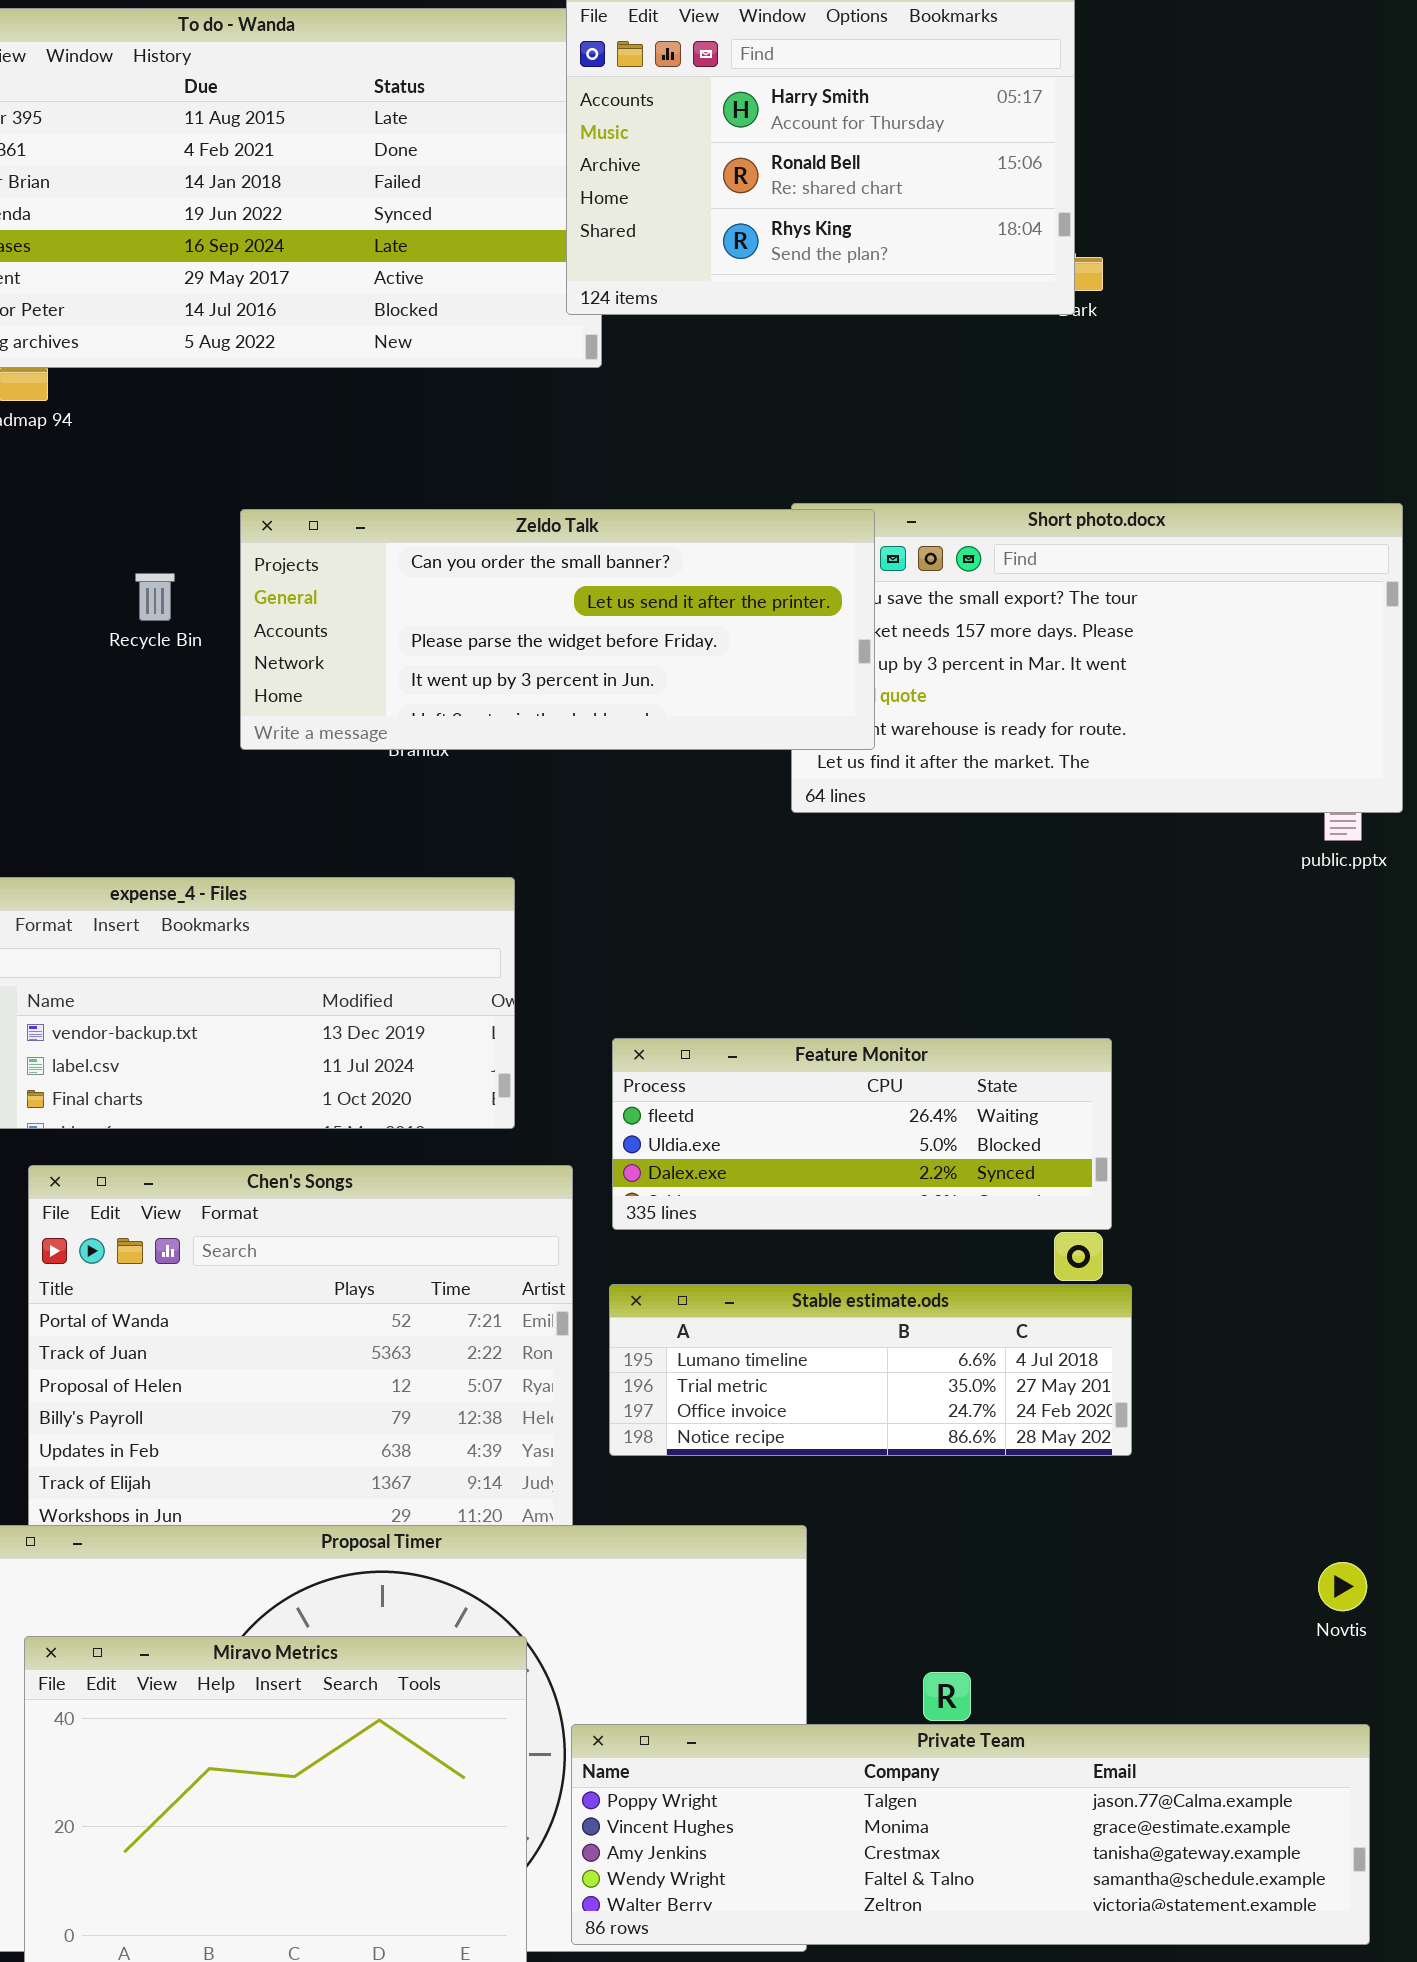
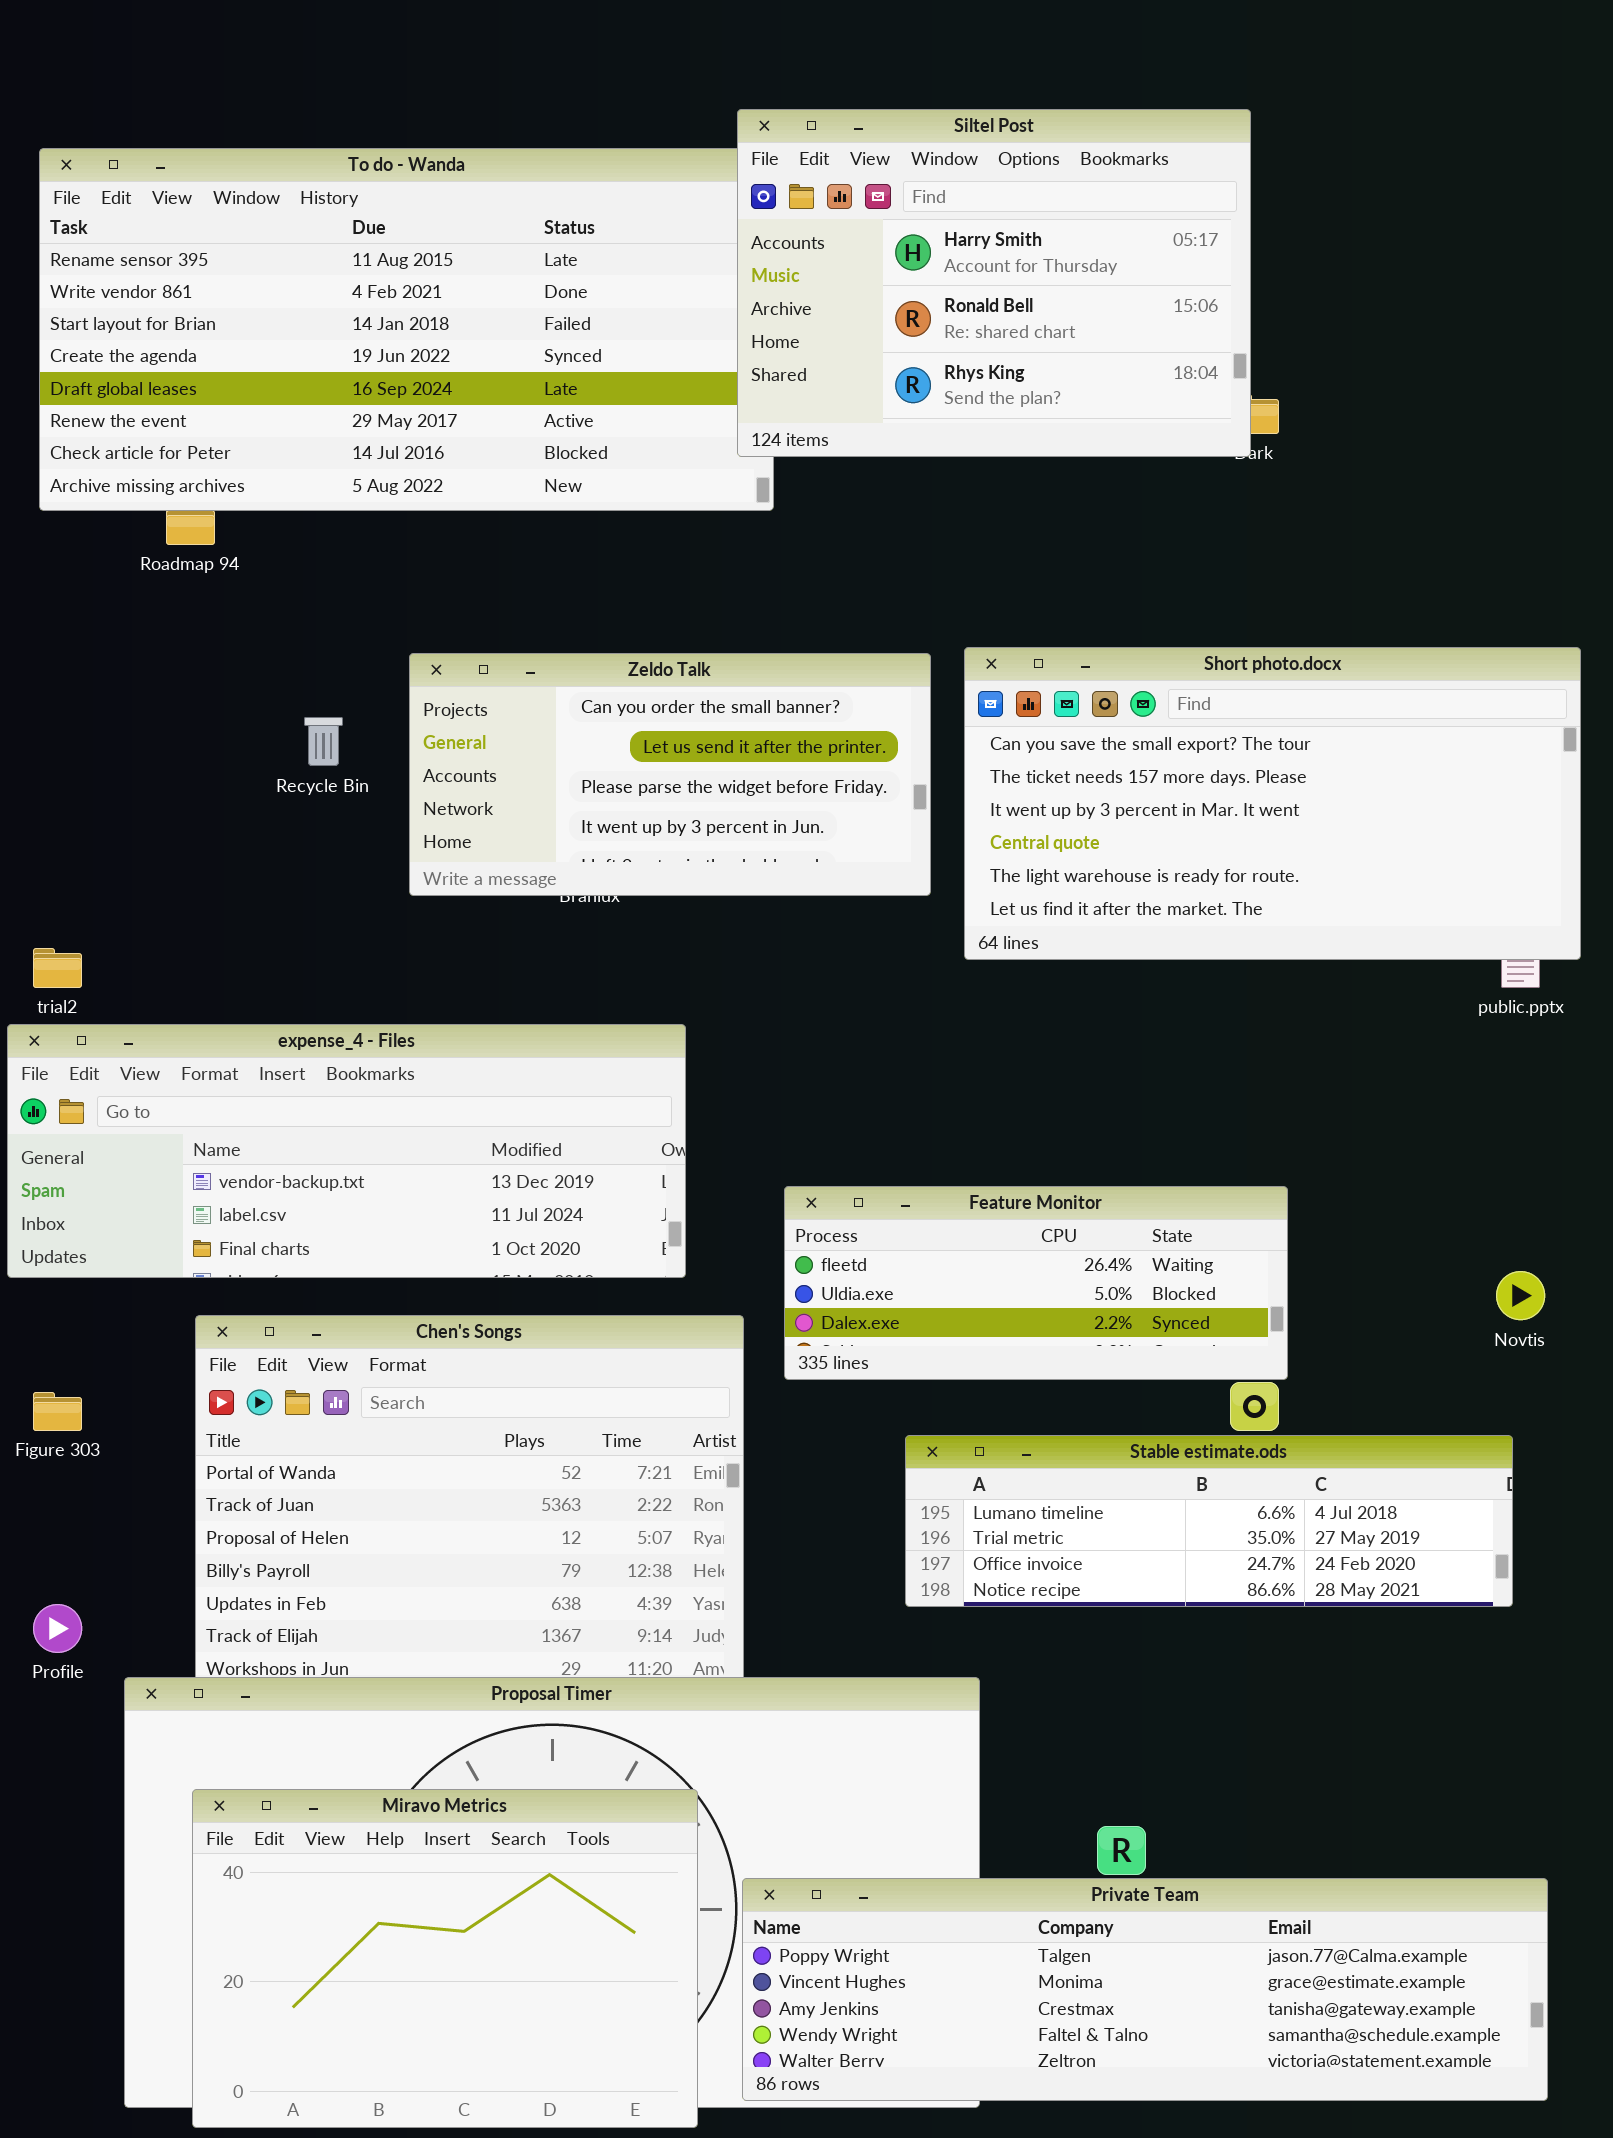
Zeldo Talk: [240,509,875,750] -> [409,653,931,896], resized
Stable estimate.ods: [609,1284,1132,1456] -> [905,1435,1513,1607], moved, resized
Novtis: [1318,1562,1367,1611] -> [1496,1271,1545,1320], moved

